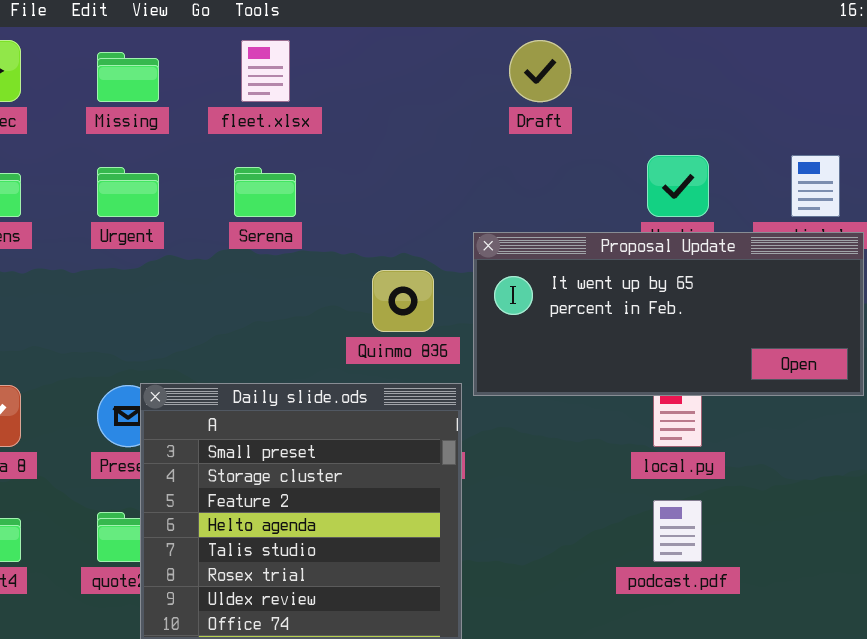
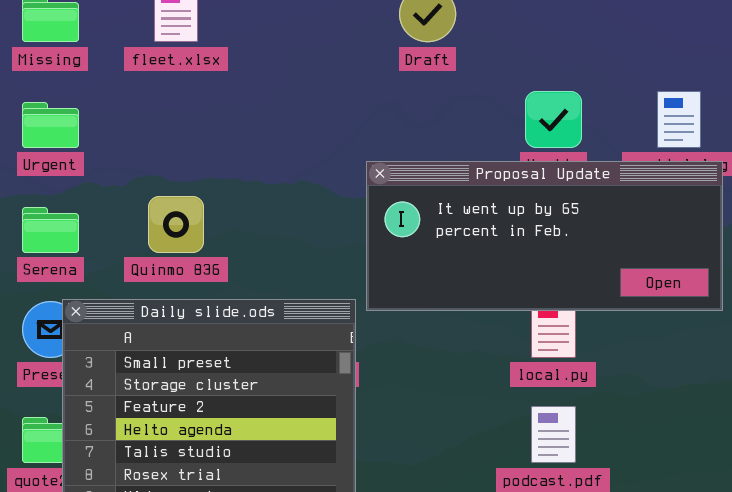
Serena: [234,167,296,217] -> [22,207,79,253], moved
Quinmo 836: [372,270,434,332] -> [148,196,204,253], moved

